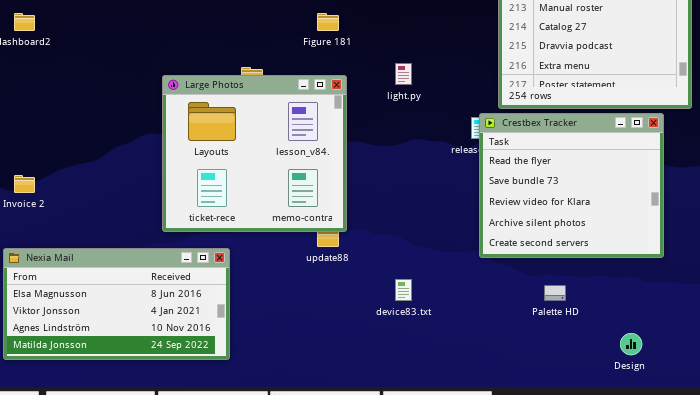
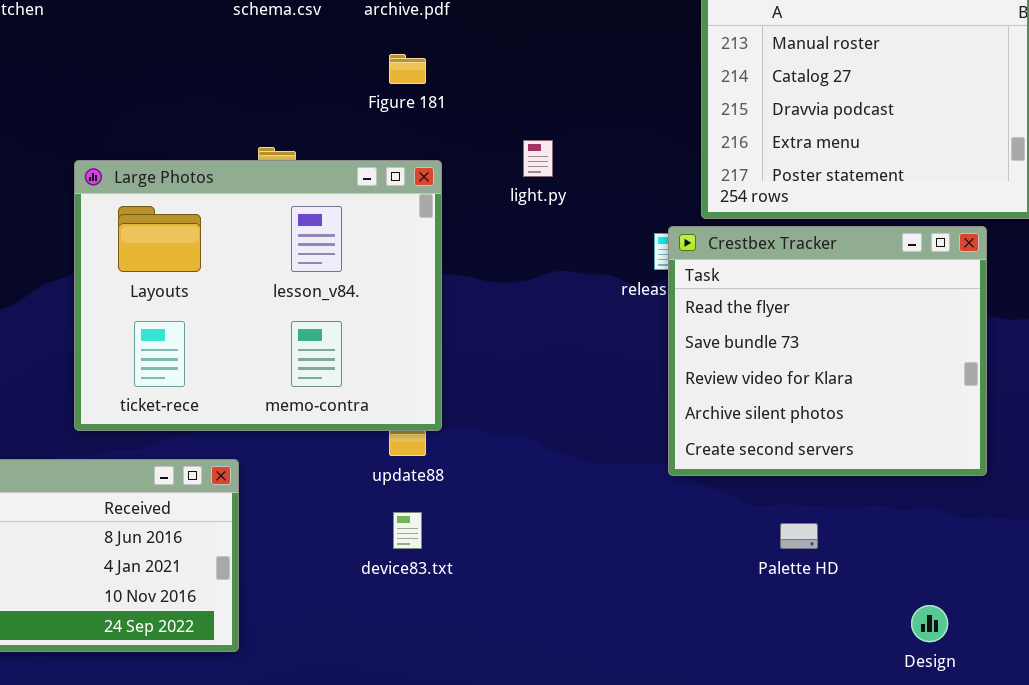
Large Photos: [162,75,347,232] -> [74,160,442,431], resized
device83.txt: [395,279,412,301] -> [393,512,422,549], moved

